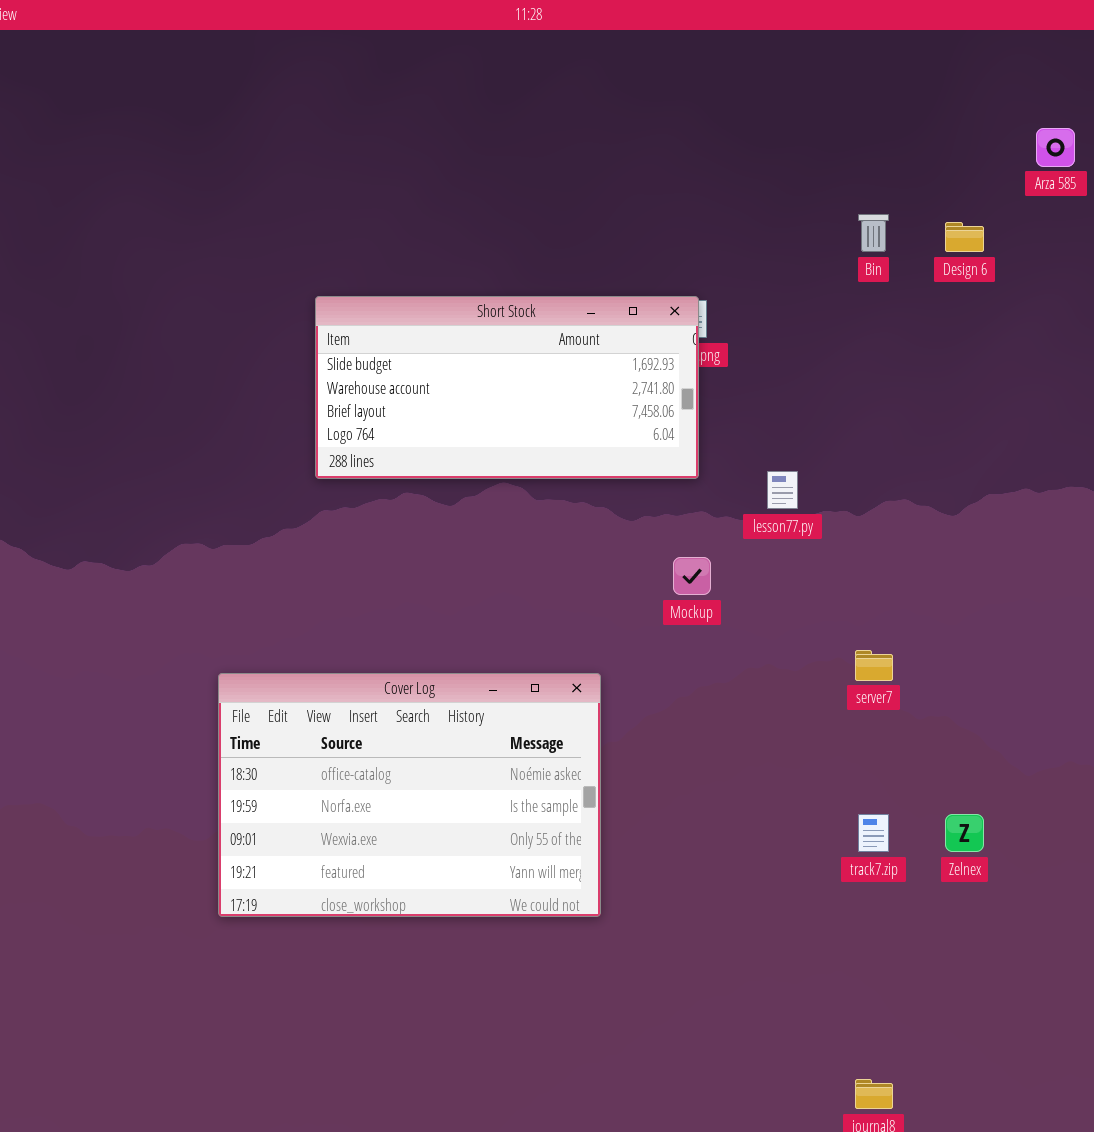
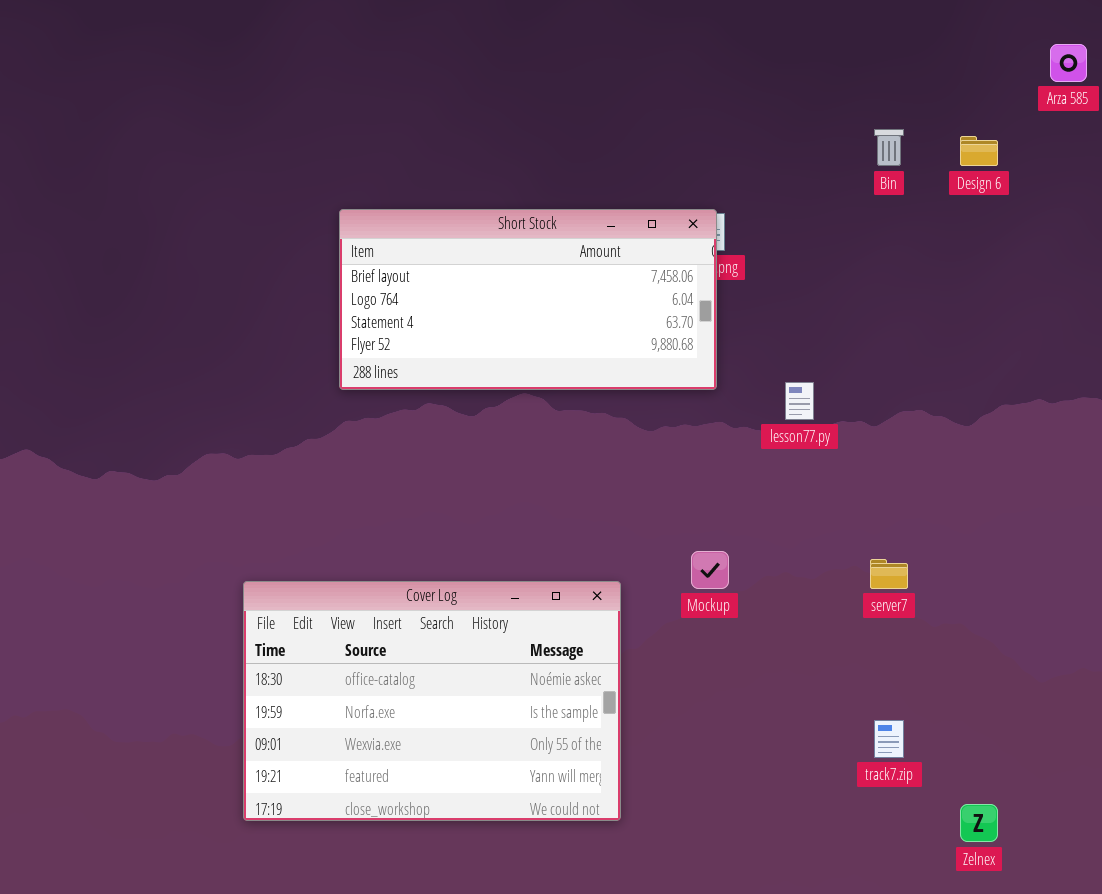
Short Stock: [315,296,699,479] -> [339,209,717,390], scrolled down 2 rows
Mockup: [673,557,711,595] -> [691,551,729,589], moved
Zelnex: [945,814,984,852] -> [960,804,998,842], moved

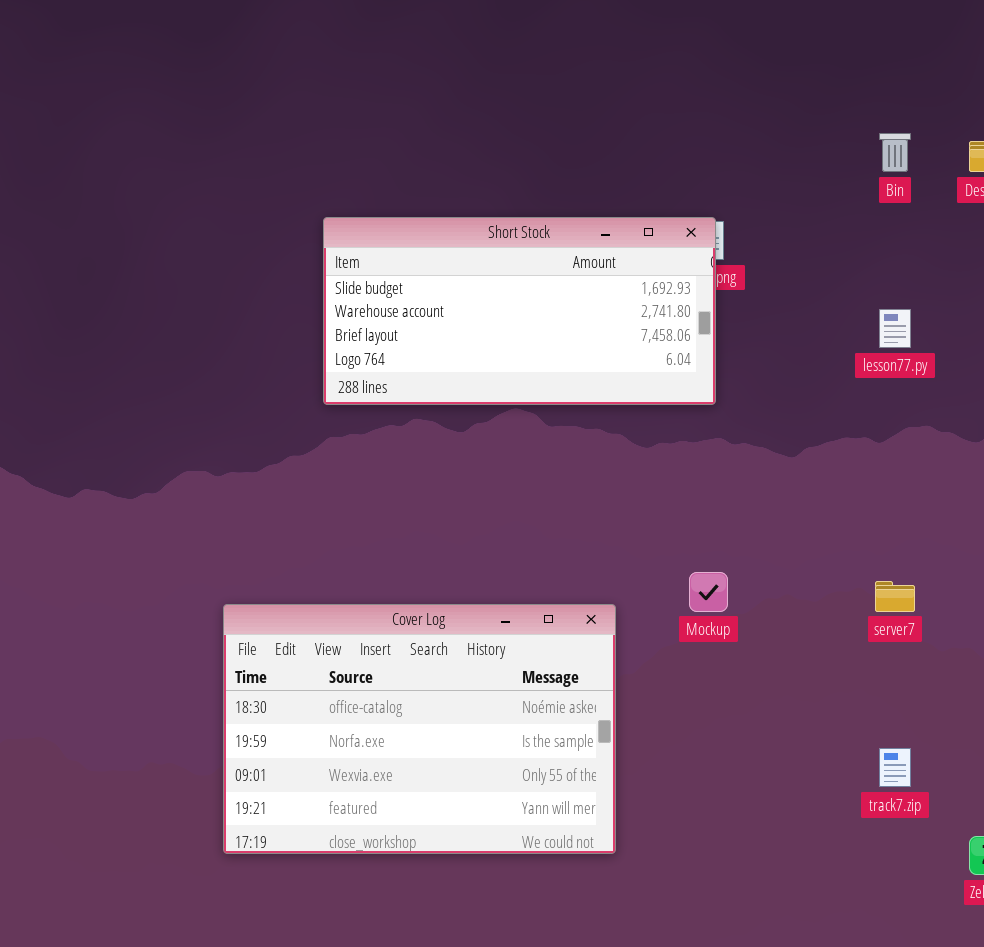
Short Stock: [339,209,717,390] -> [323,217,716,405], scrolled up 2 rows
lesson77.py: [785,382,814,420] -> [879,309,911,348], moved

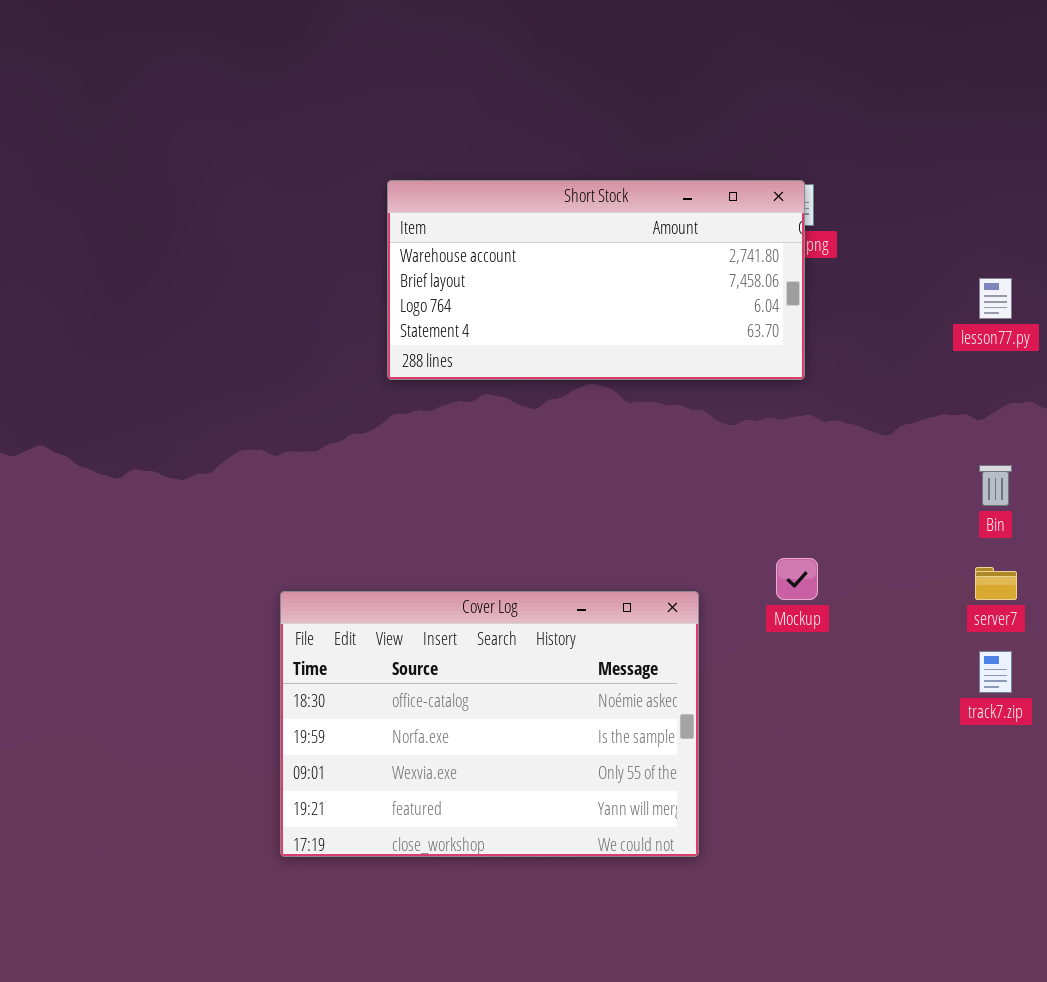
Bin: [879,133,911,172] -> [979,465,1012,506], moved
Short Stock: [323,217,716,405] -> [387,180,805,380], scrolled down 1 row
track7.zip: [879,748,911,787] -> [979,651,1012,693], moved

